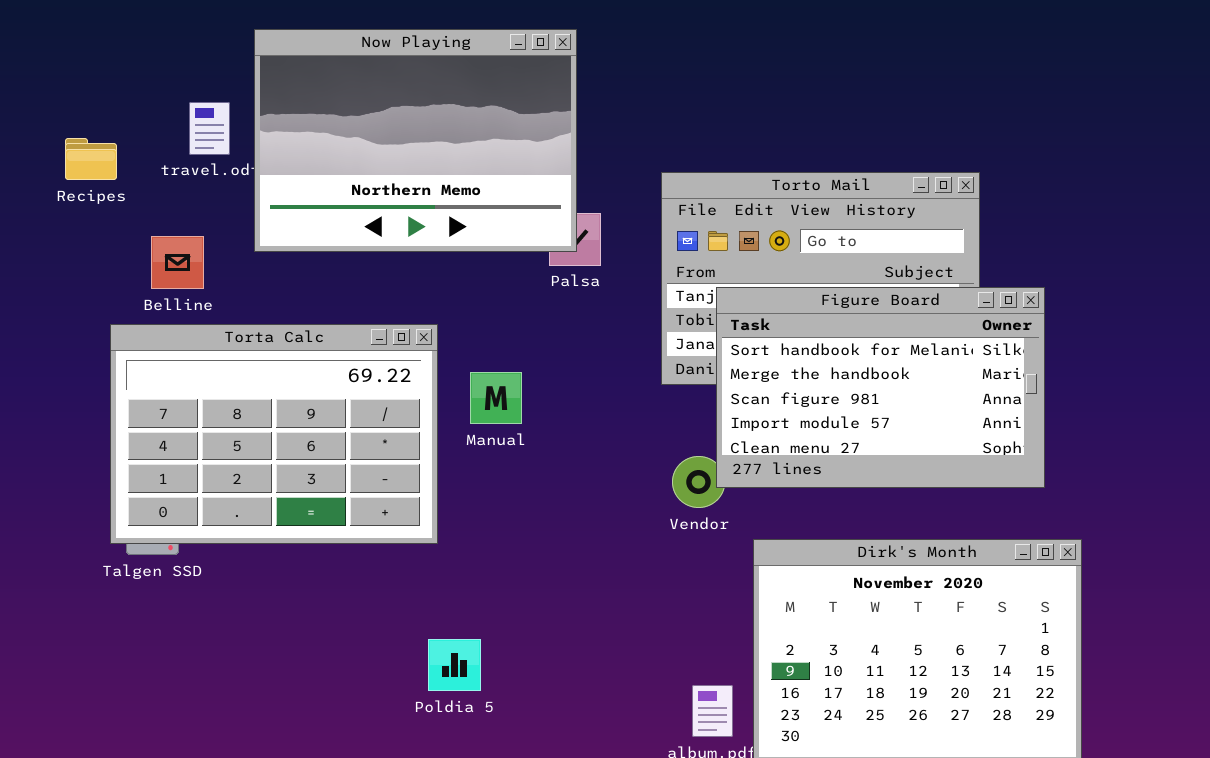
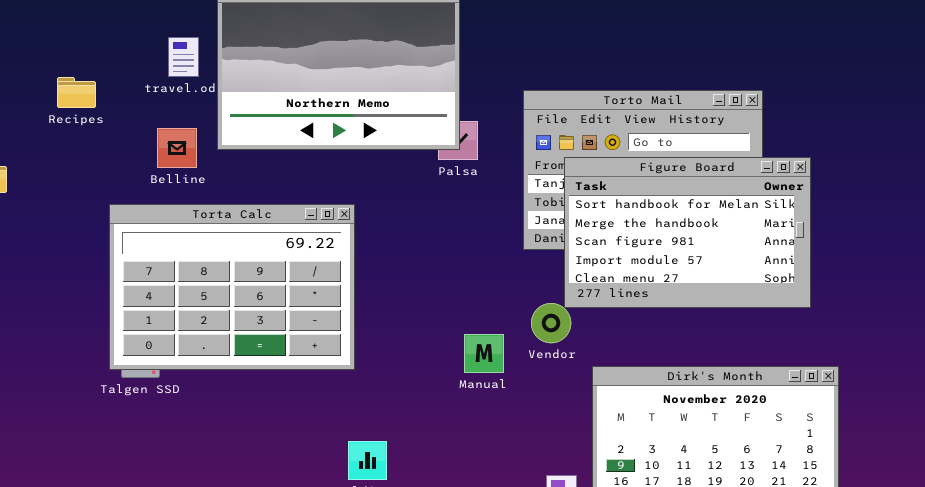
Recipes: [65,138,117,180] -> [57,77,96,108], moved
Belline: [151,236,204,289] -> [157,128,197,168], moved
Figure Board: [716,287,1045,488] -> [564,157,811,308], moved
Manual: [470,372,522,424] -> [464,334,504,373], moved

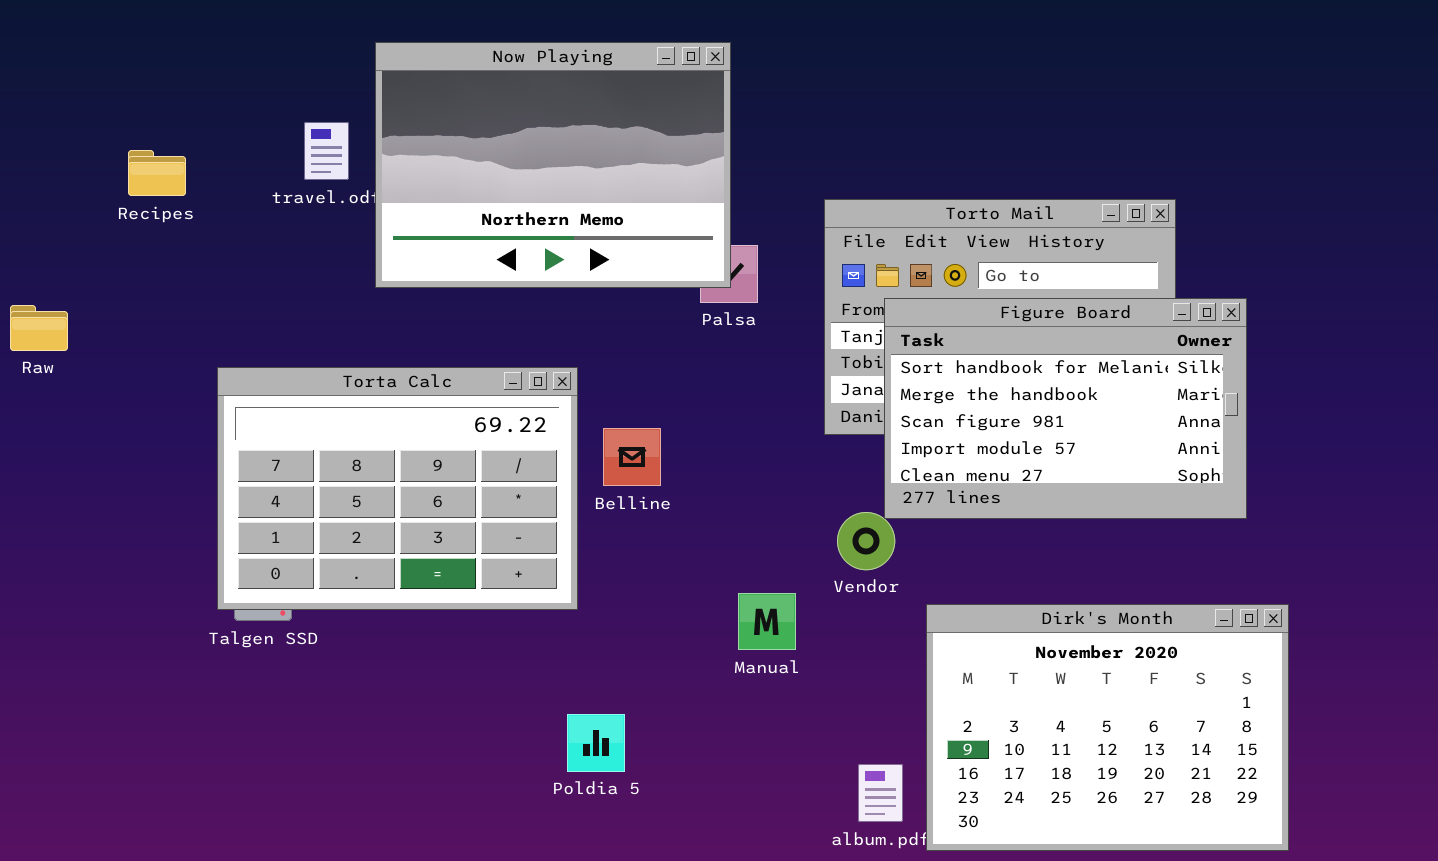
Recipes: [57,77,96,108] -> [128,150,186,196], moved
Belline: [157,128,197,168] -> [603,428,661,486], moved
Manual: [464,334,504,373] -> [738,593,796,650], moved

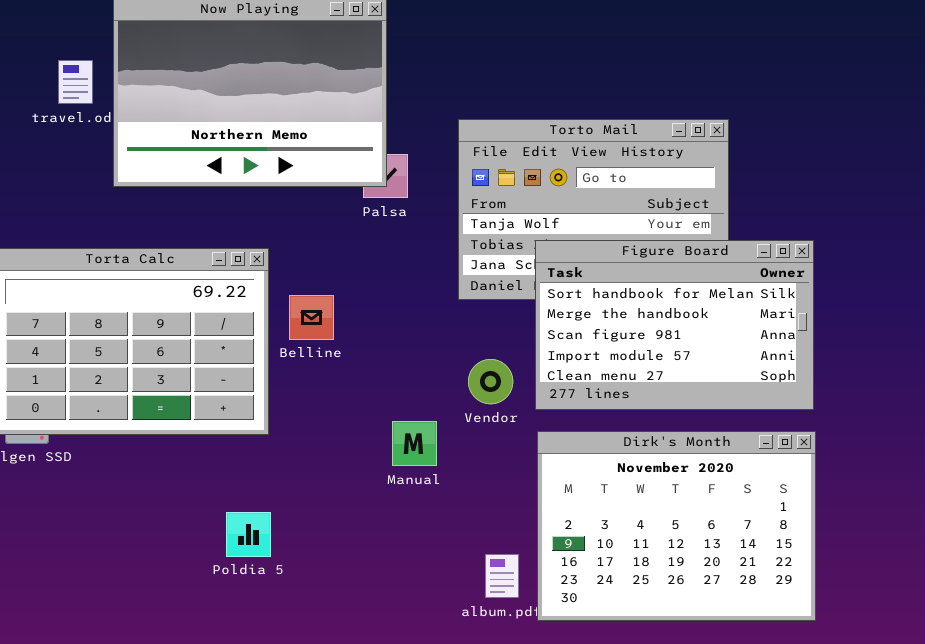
Figure Board: [884,298,1247,519] -> [535,240,814,410], moved
Poldia 5: [567,714,625,772] -> [226,512,271,557], moved

